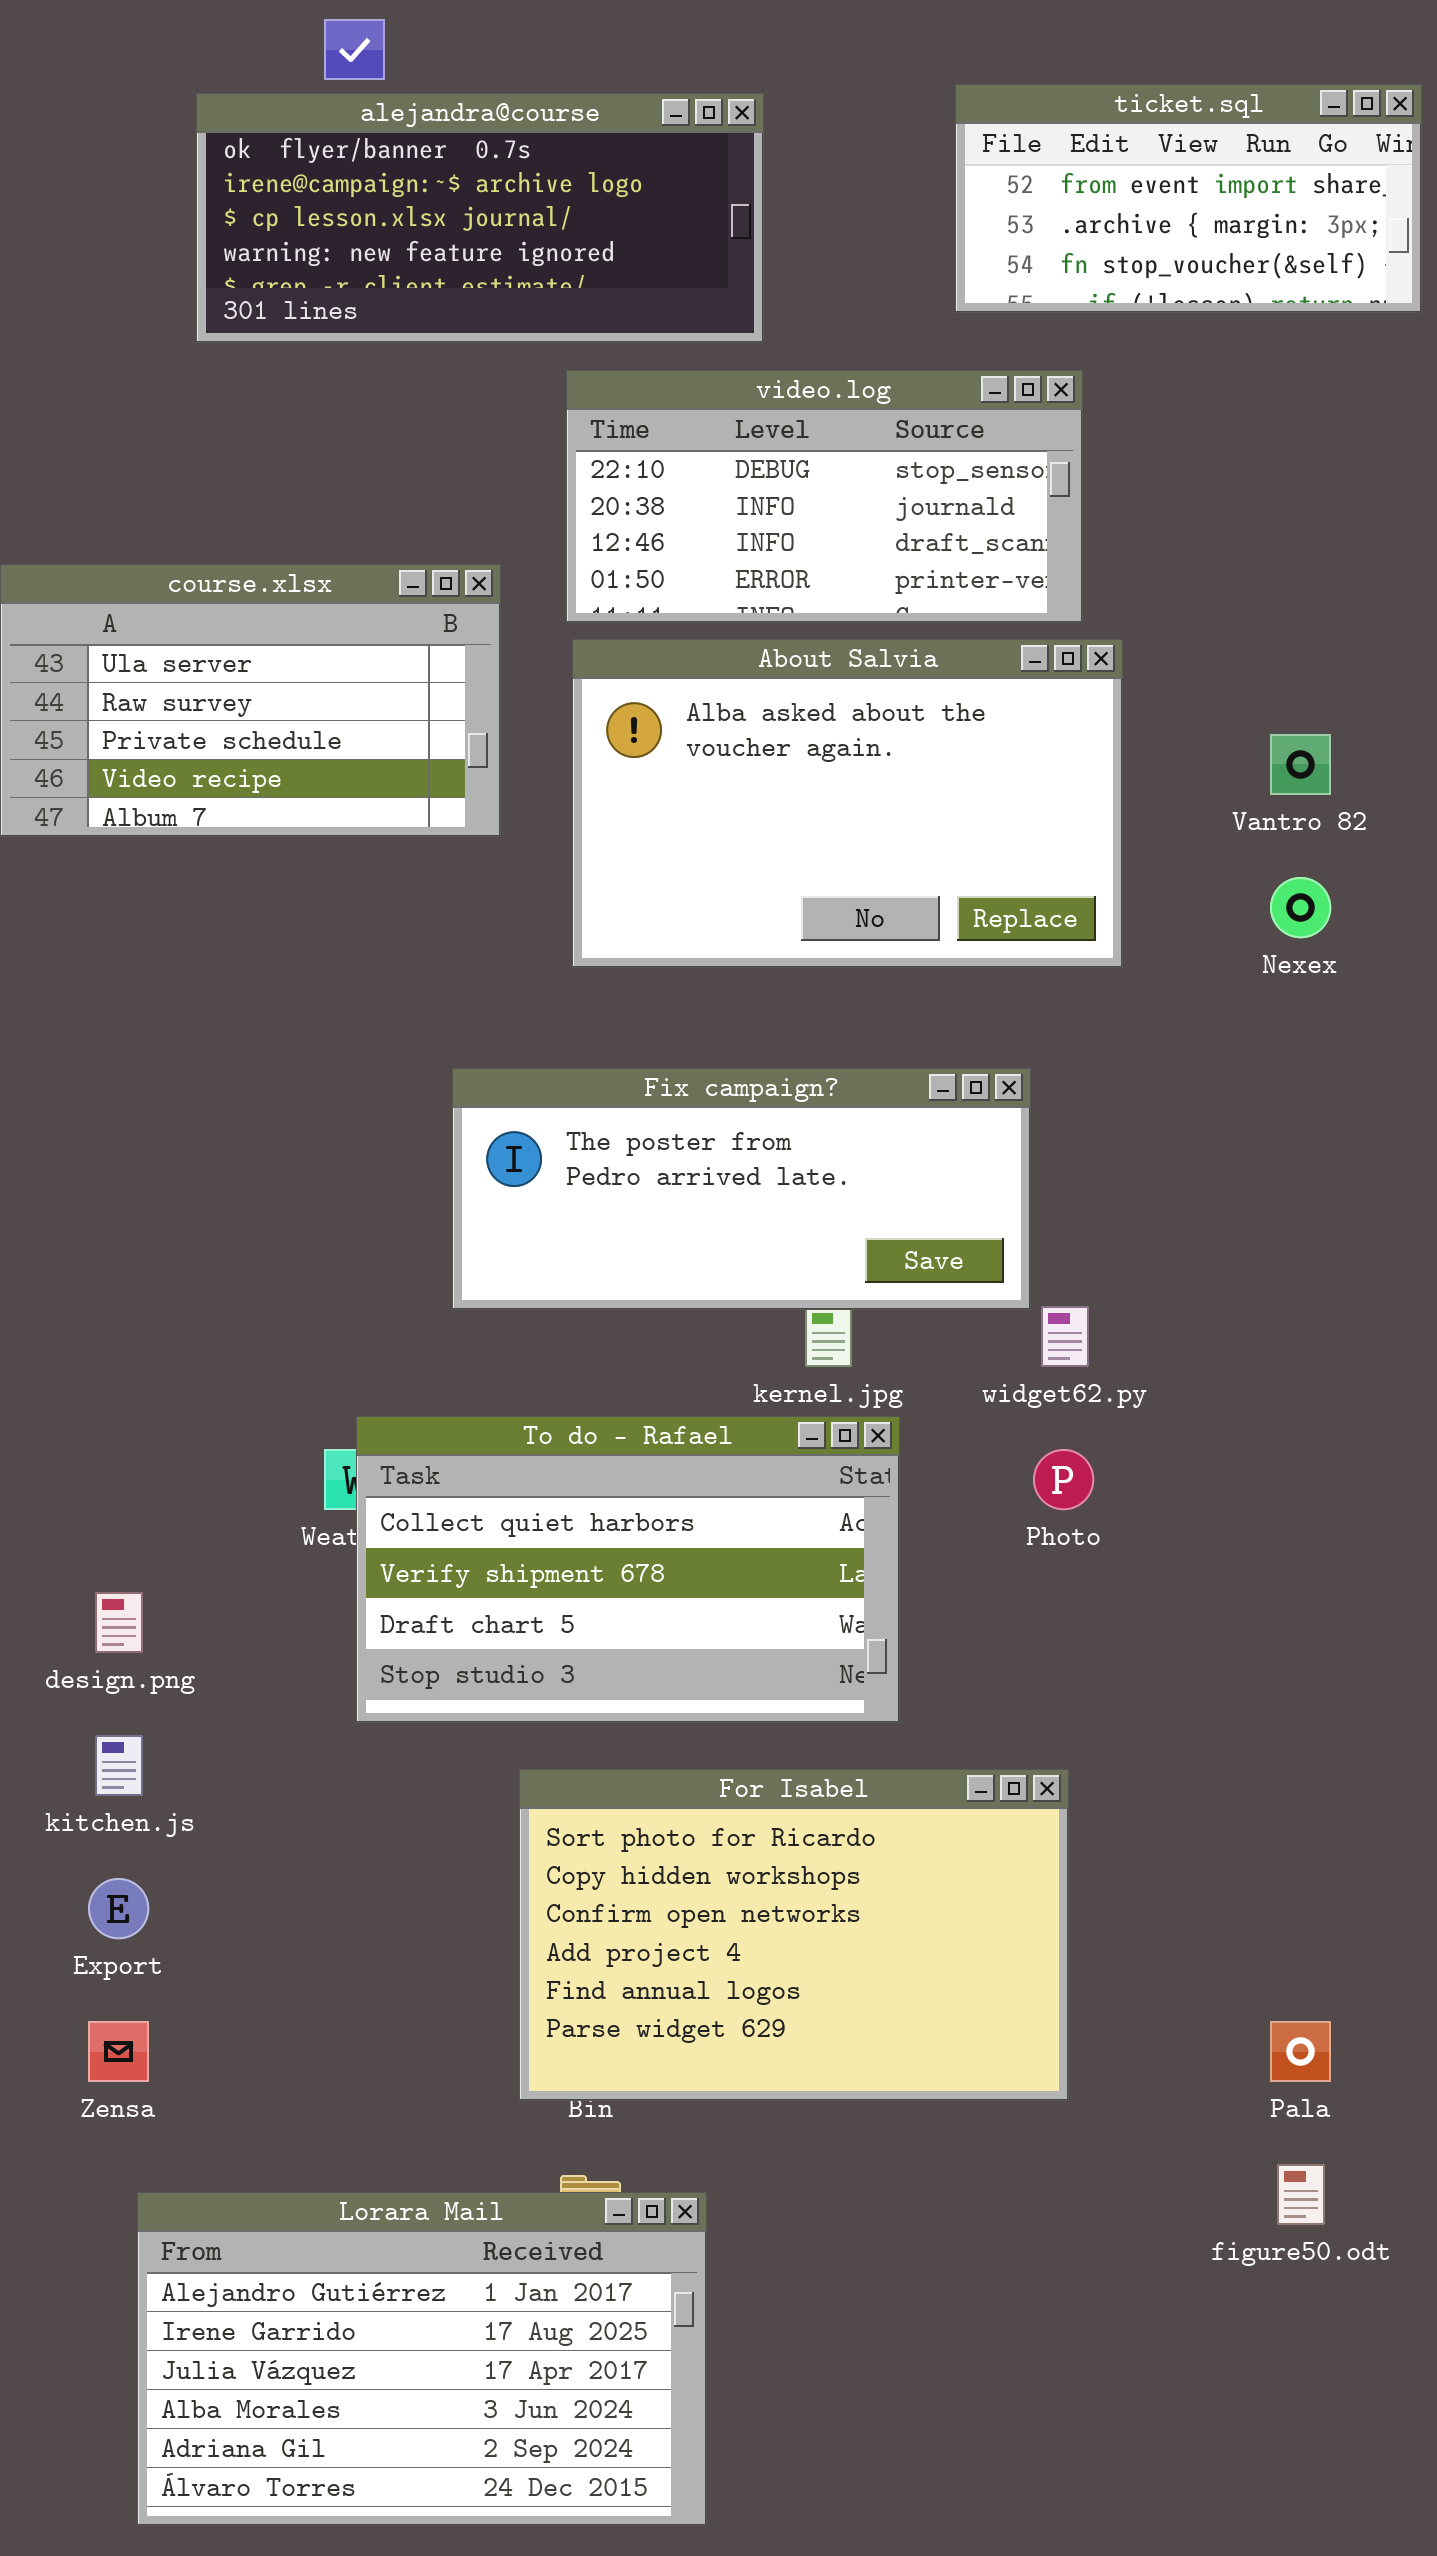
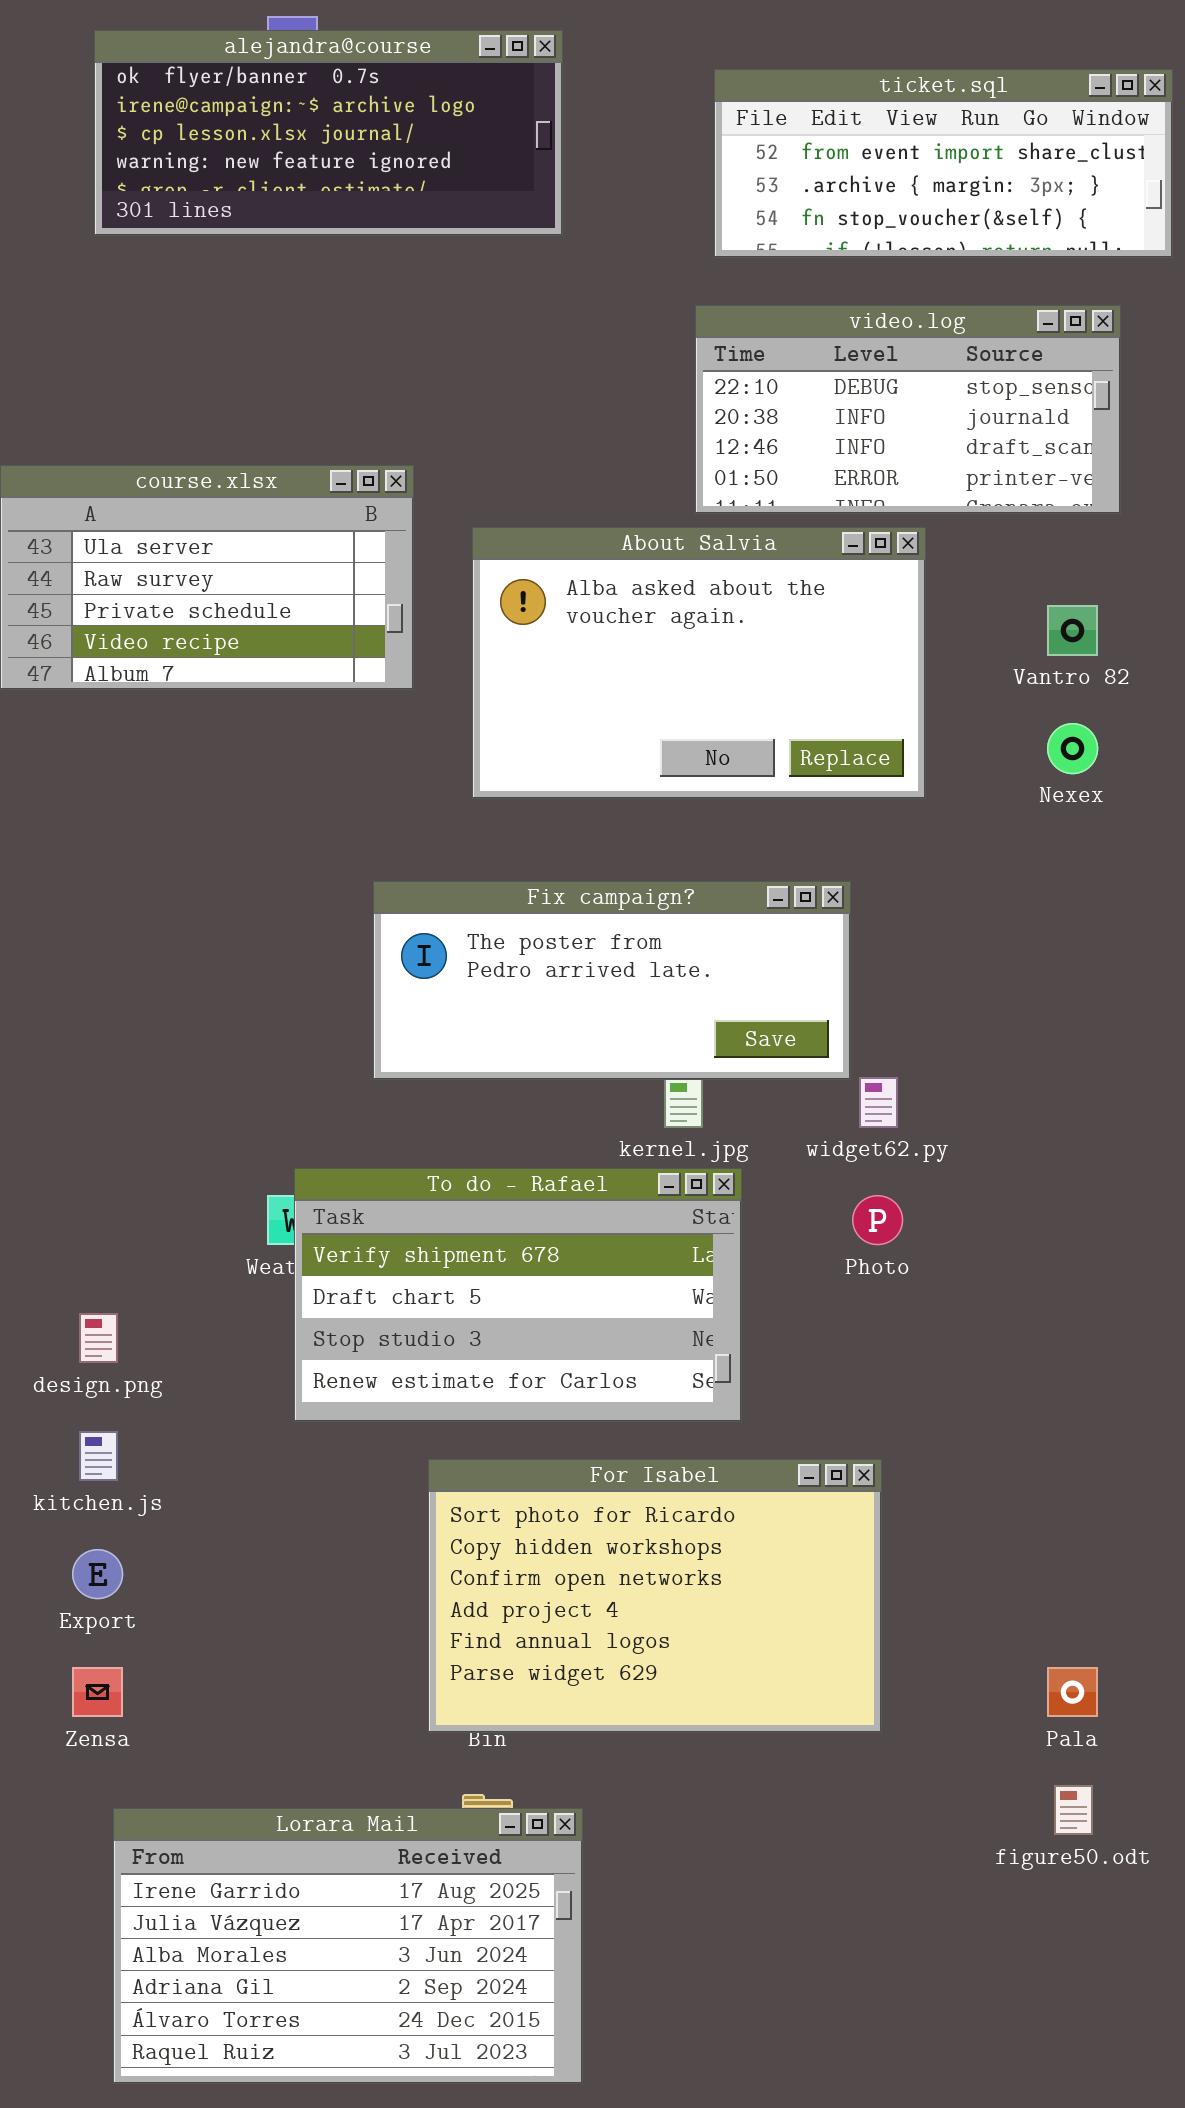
ticket.sql: [955,84,1422,313] -> [714,69,1173,258], resized
alejandra@course: [196,93,764,343] -> [94,30,563,236], moved
video.log: [566,370,1083,623] -> [695,305,1121,514], moved
To do - Rafael: [356,1416,900,1723] -> [294,1168,742,1422], scrolled down 1 row
Lorara Mail: [137,2192,707,2526] -> [113,1808,583,2084], scrolled down 1 row

